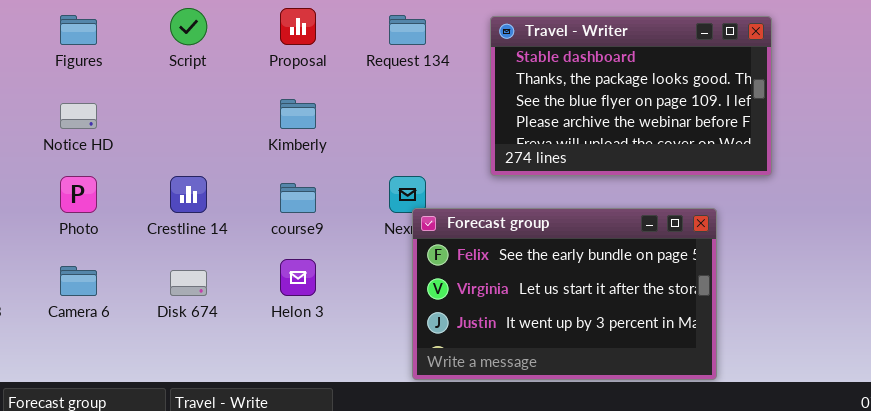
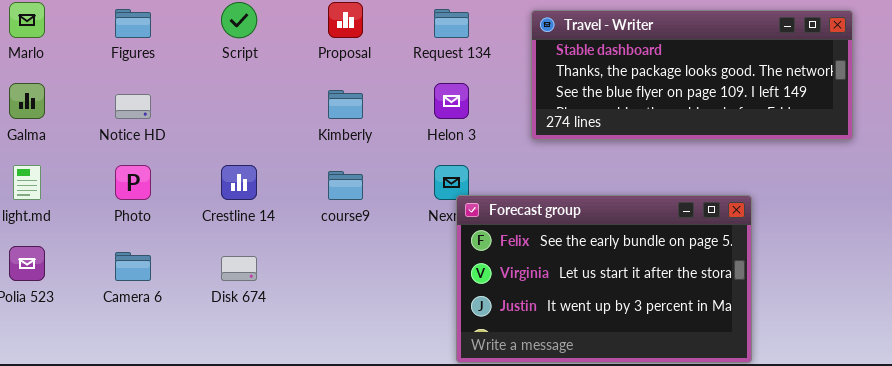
Travel - Writer: [490,16,772,176] -> [531,10,853,140], resized
Helon 3: [280,259,316,296] -> [434,83,469,119], moved

